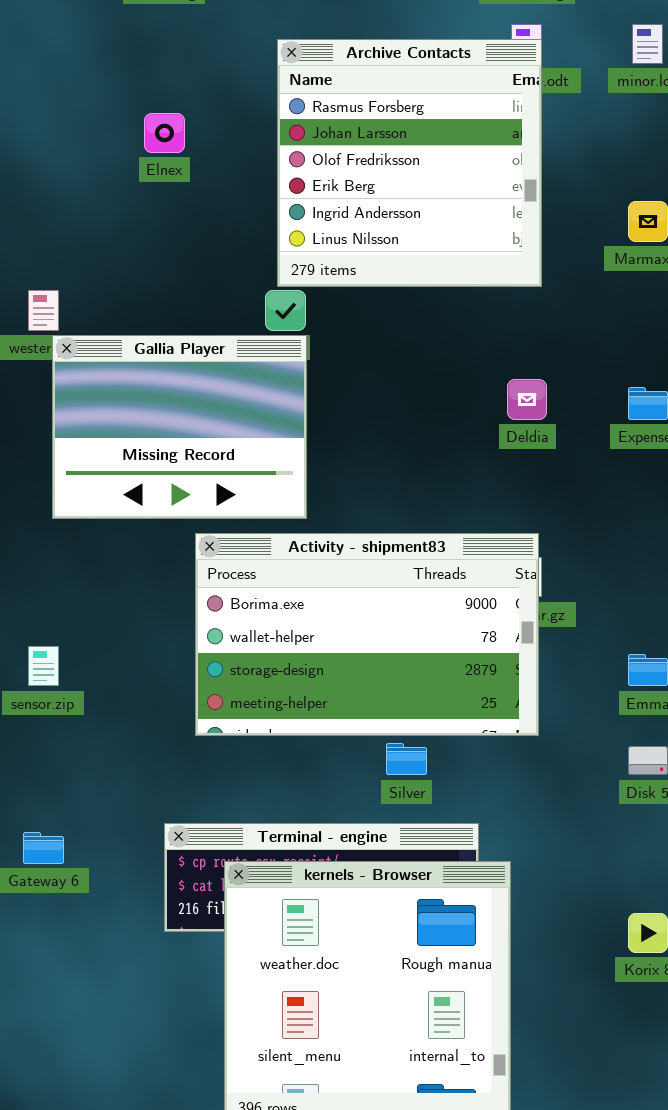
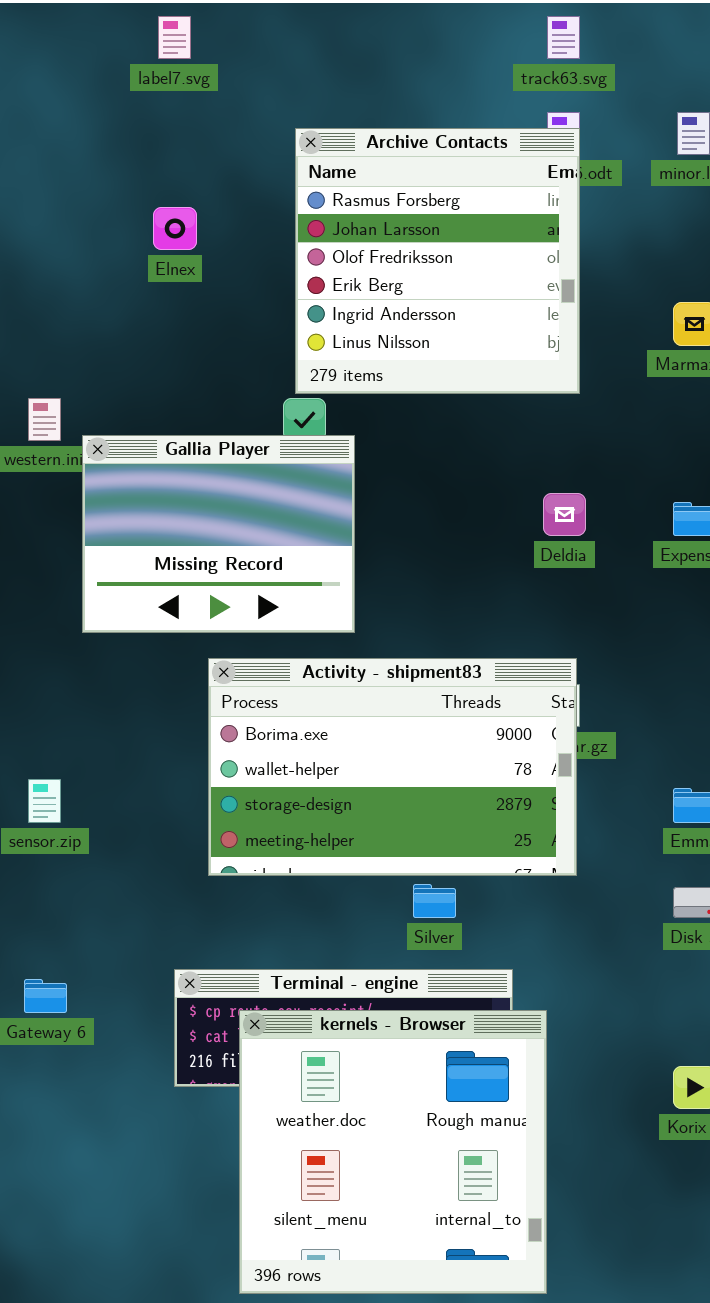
Gallia Player: [52,335,307,519] -> [82,435,355,633], moved

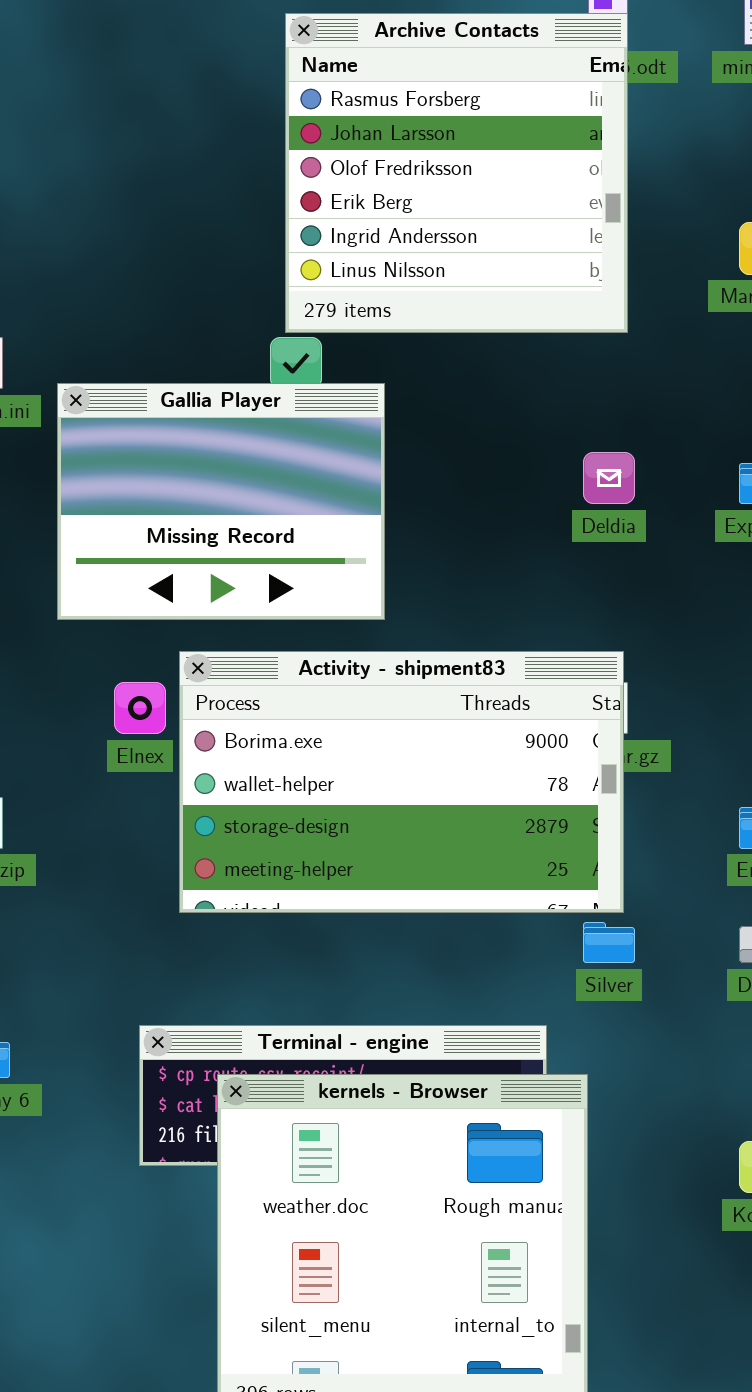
Elnex: [153,207,197,250] -> [114,682,166,734], moved
Gallia Player: [82,435,355,633] -> [57,383,385,620], moved
Silver: [413,884,456,918] -> [583,922,635,963], moved

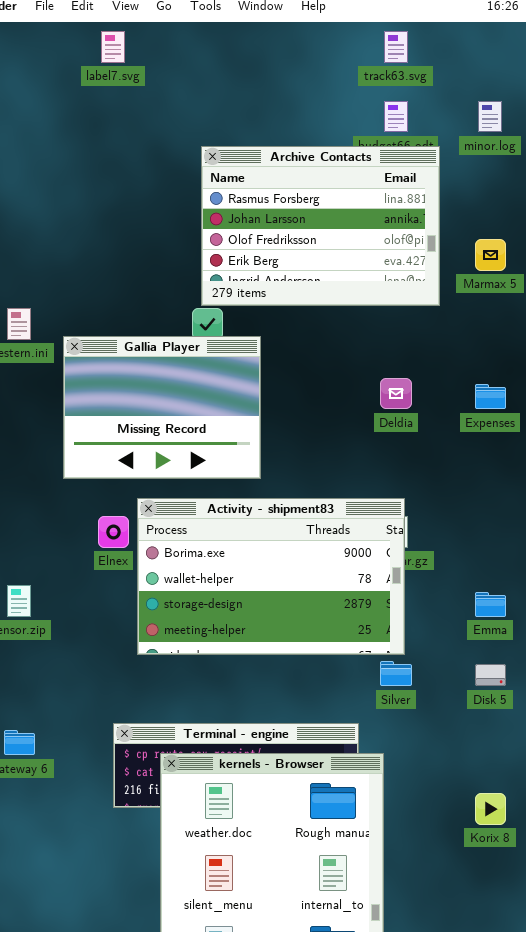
Archive Contacts: [285,13,628,333] -> [201,146,440,306], resized

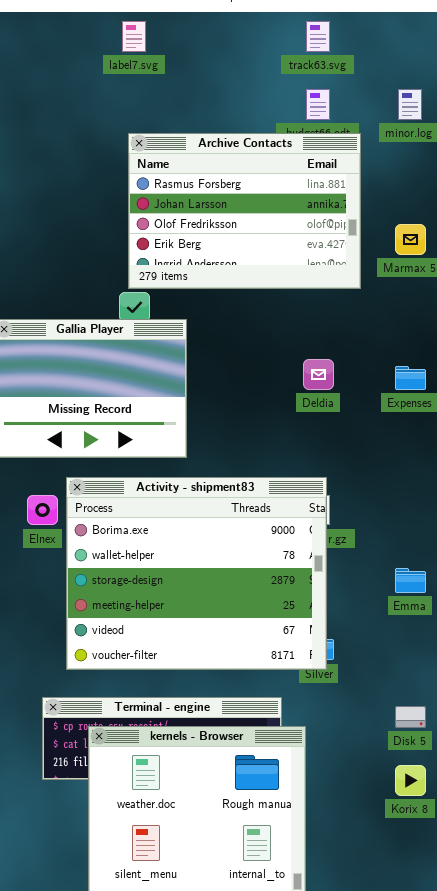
label7.svg: [101,31,125,63] -> [122,21,146,52], moved
Activity - shipment83: [137,498,405,655] -> [66,477,327,670], resized
Disk 5: [475,664,506,686] -> [395,706,426,728], moved

